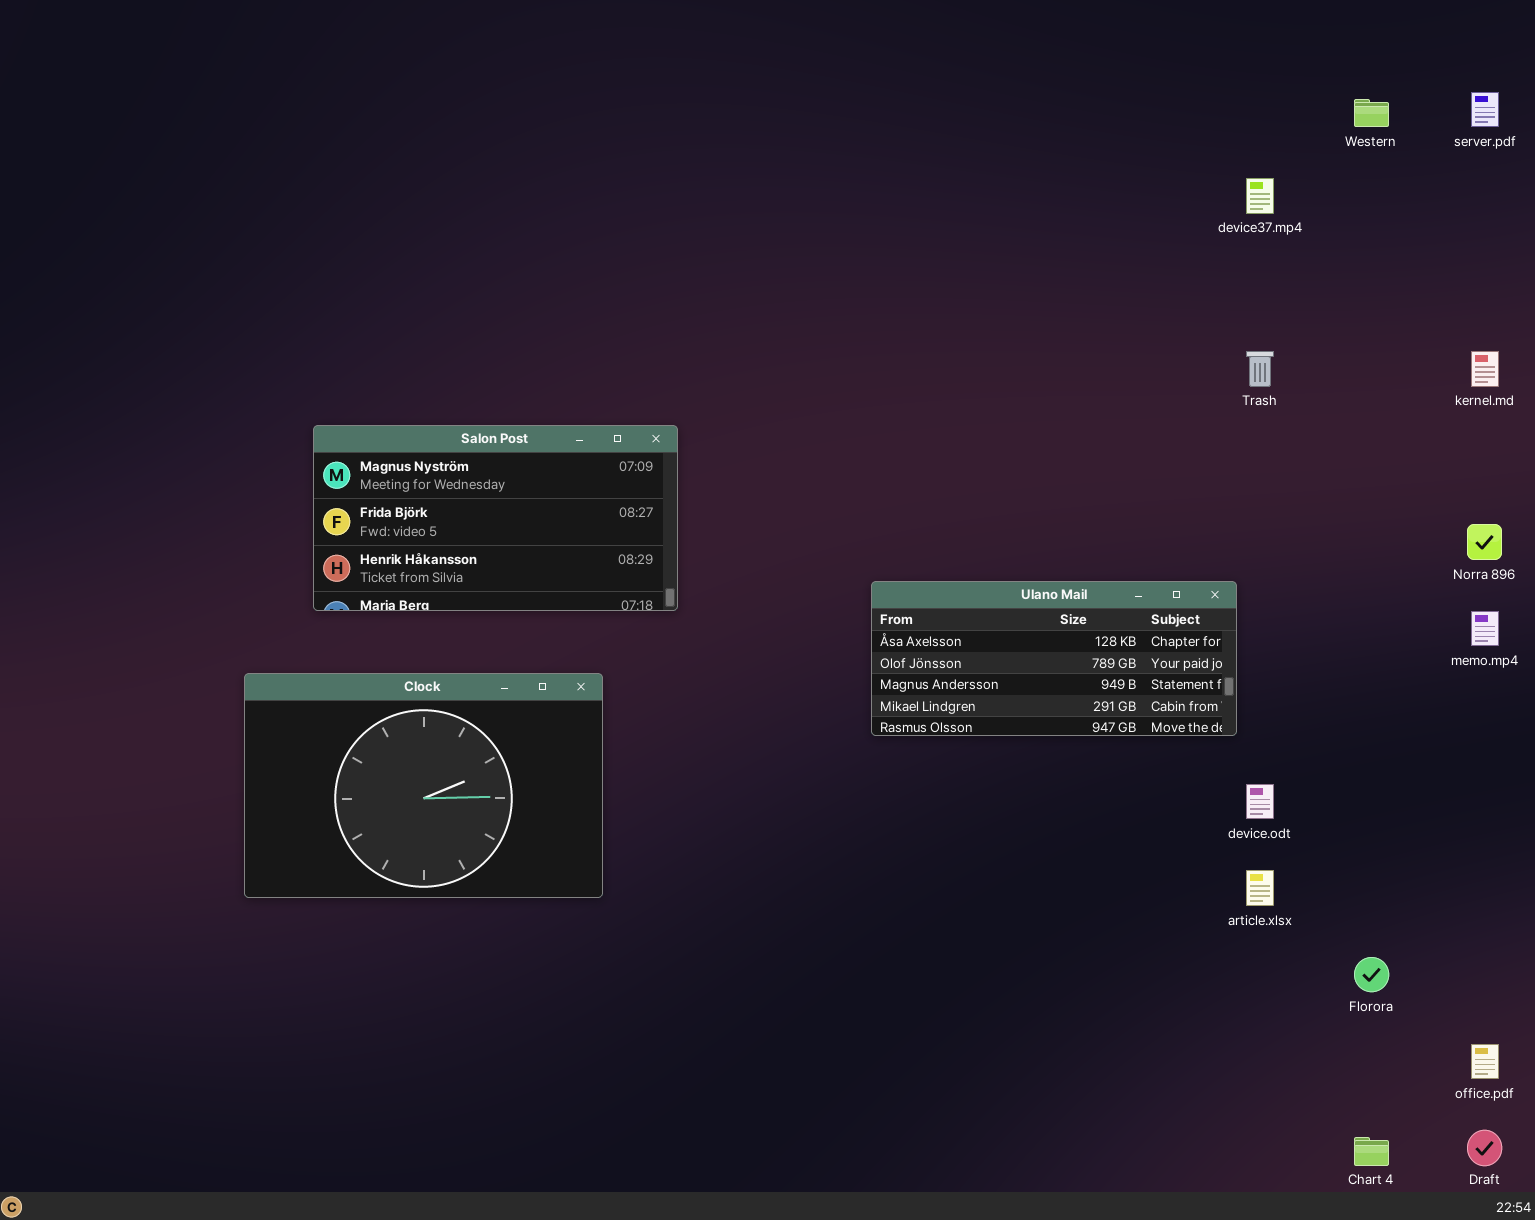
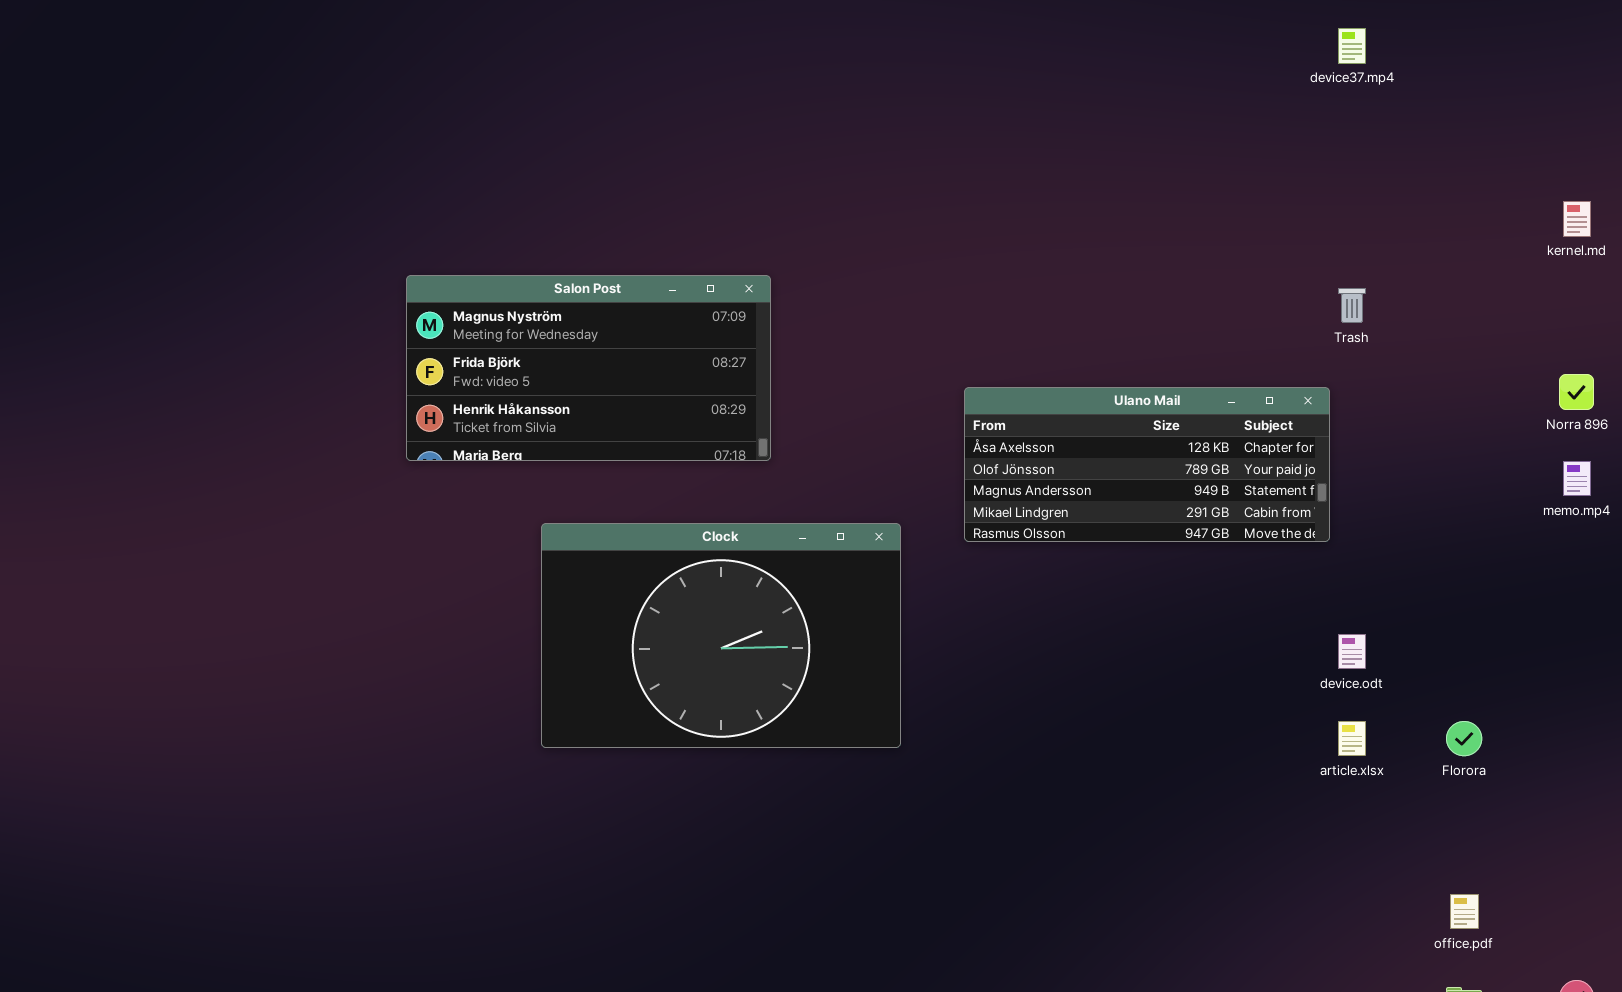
Trash: [1246,351,1274,387] -> [1338,288,1366,323], moved
Ulano Mail: [871,581,1237,736] -> [964,387,1330,542], moved
Clock: [244,673,603,898] -> [541,523,901,748], moved
Florora: [1354,957,1389,992] -> [1446,721,1482,756], moved
office.pdf: [1471,1044,1499,1079] -> [1450,894,1479,929], moved

